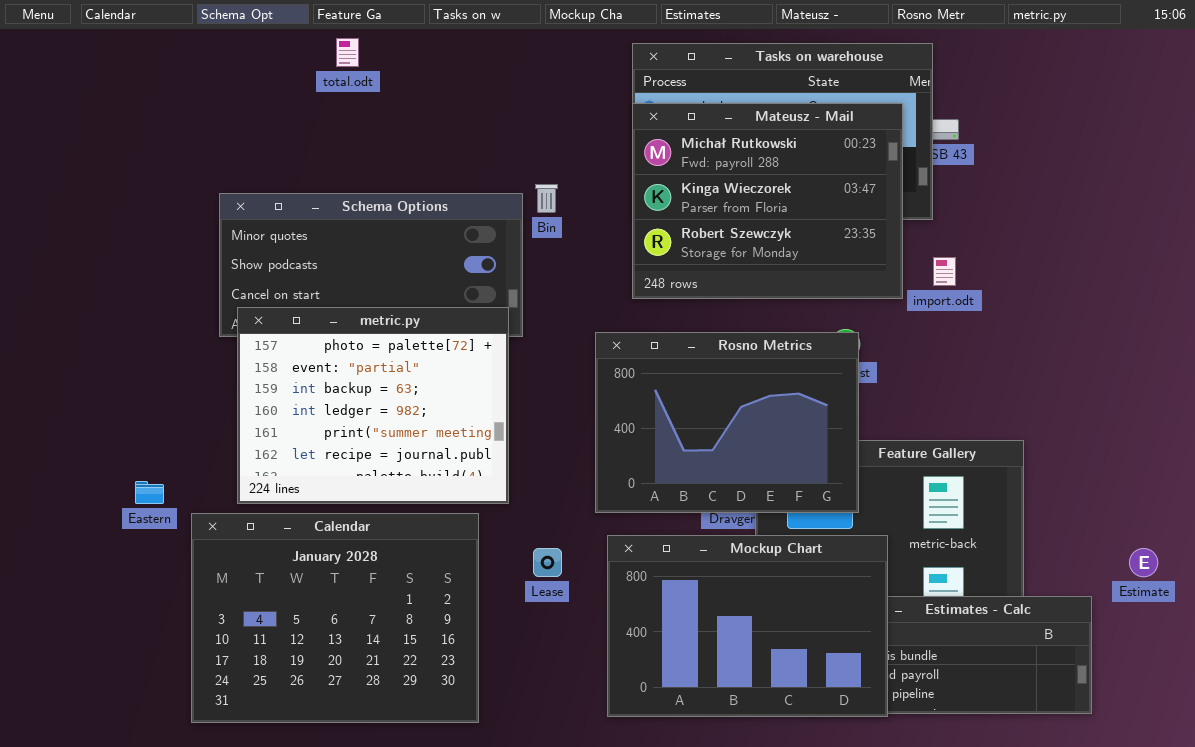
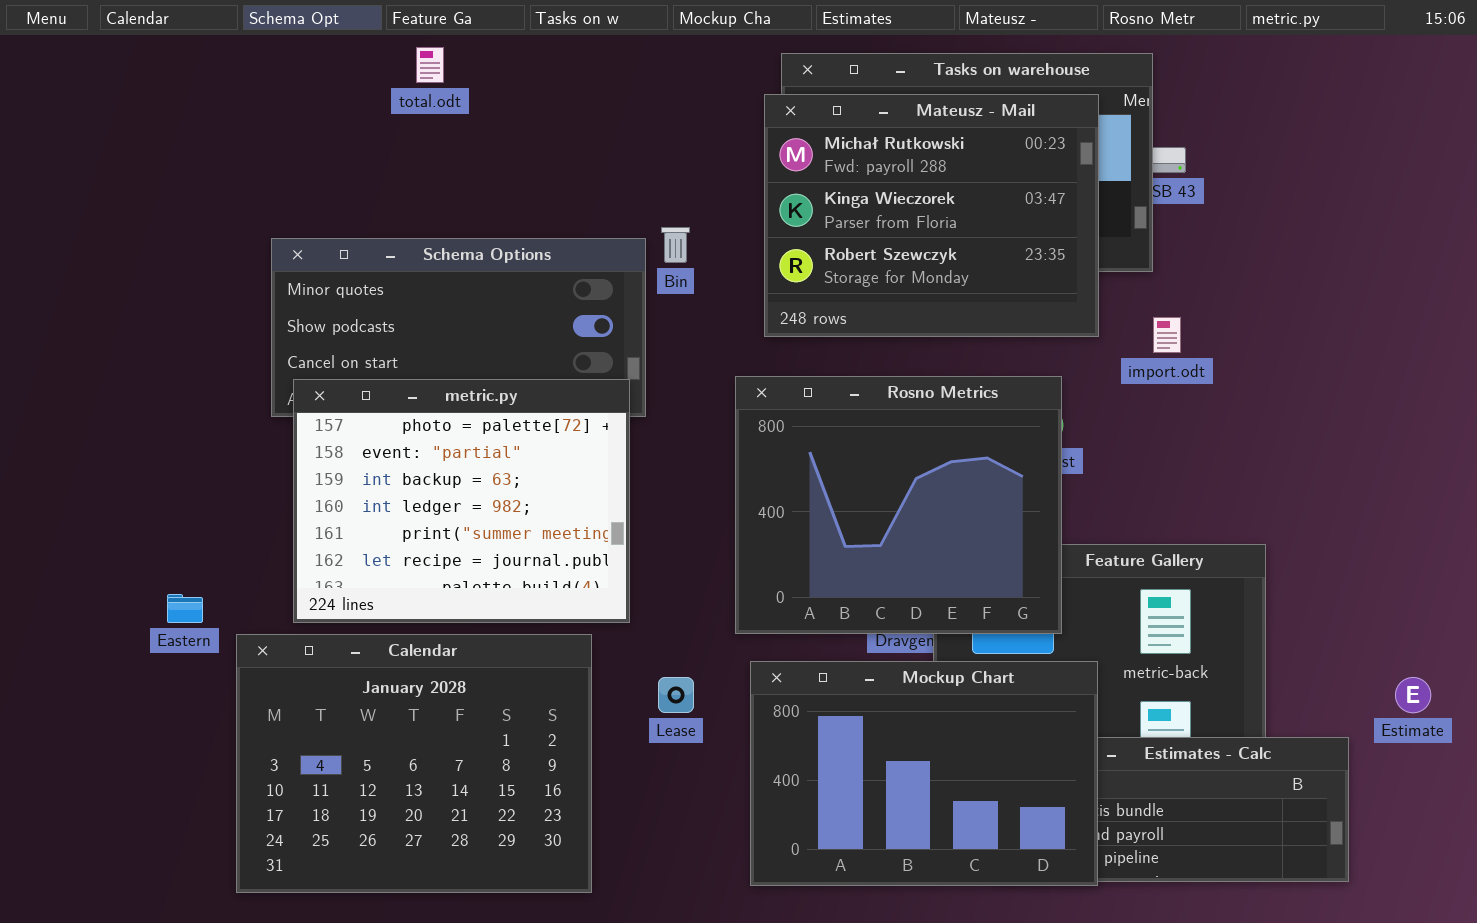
Mateusz - Mail: [632,103,903,299] -> [764,94,1099,337], moved
Rosno Metrics: [595,332,859,513] -> [735,376,1062,634], resized

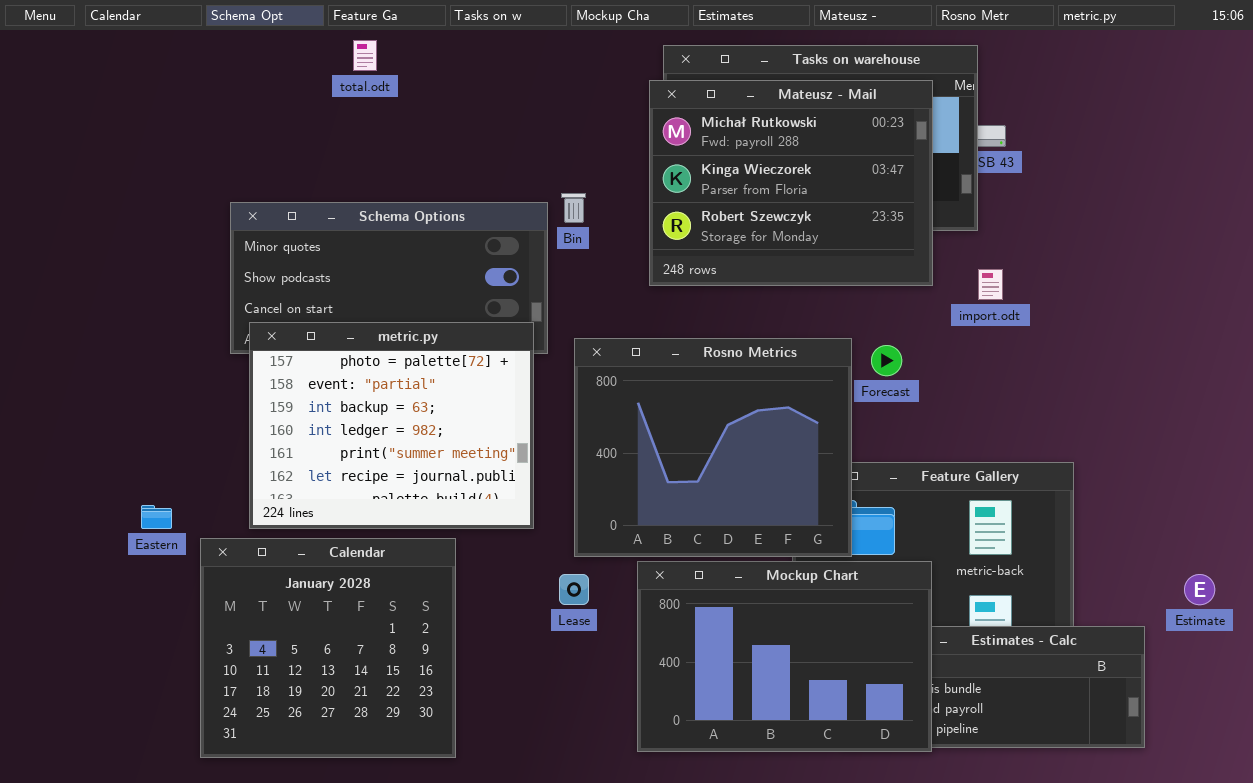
Rosno Metrics: [735,376,1062,634] -> [574,338,852,557], moved
Calendar: [236,634,592,893] -> [200,538,456,758], resized

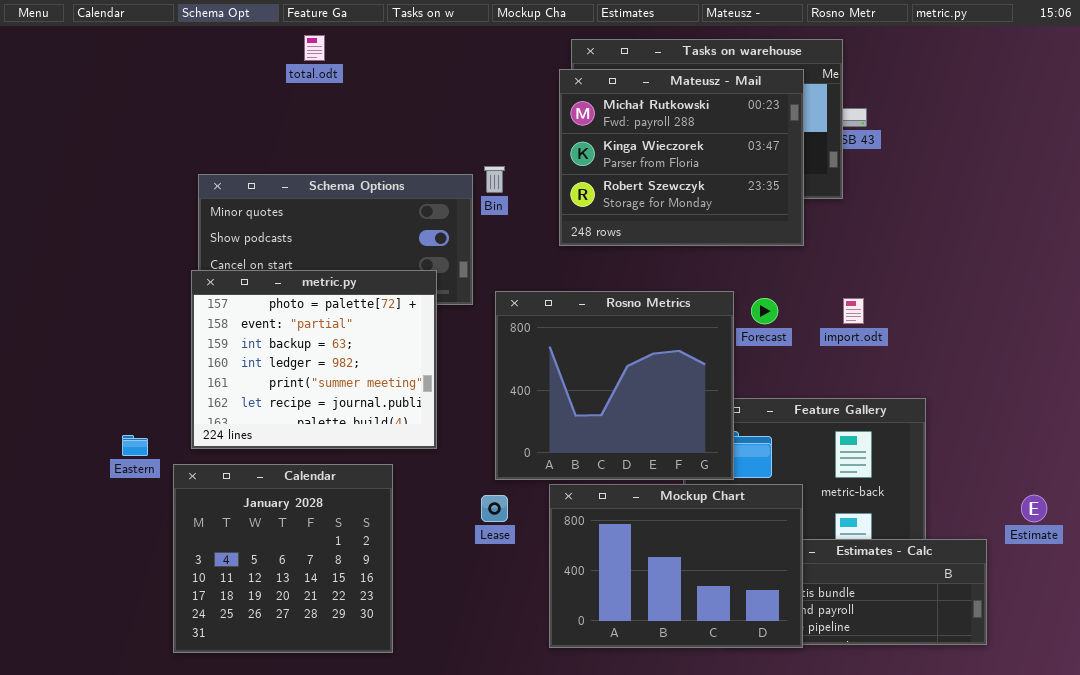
import.odt: [978,269,1003,300] -> [843,298,864,324], moved
metric.py: [249,322,534,529] -> [191,270,437,449], moved

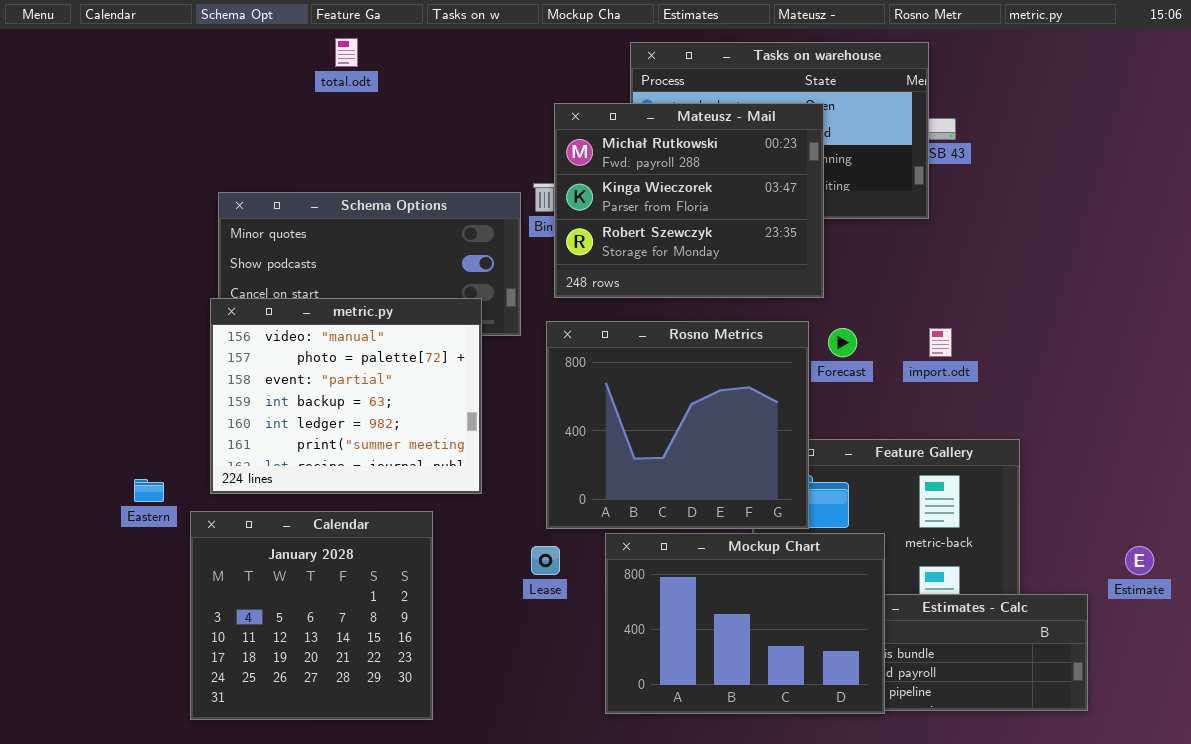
Mateusz - Mail: [559,69,804,246] -> [554,103,824,298], moved
metric.py: [191,270,437,449] -> [210,298,482,494], scrolled up 1 row

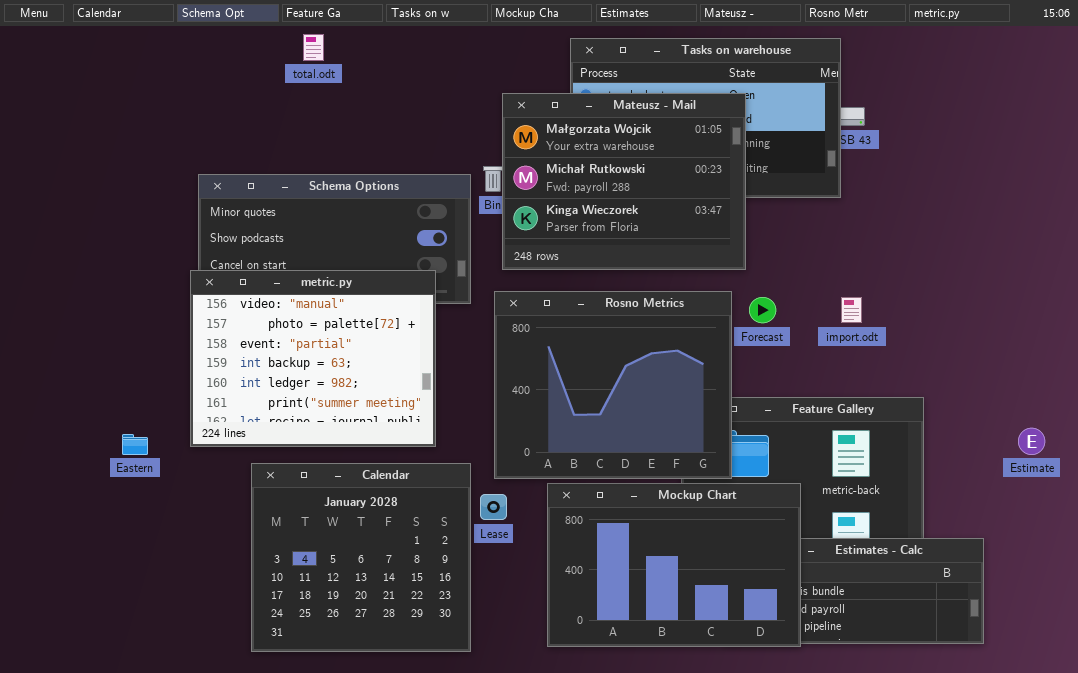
Mateusz - Mail: [554,103,824,298] -> [502,93,746,270], scrolled up 1 row
Calendar: [190,511,433,720] -> [251,463,471,652], moved
Estimate: [1125,546,1154,575] -> [1018,428,1045,455], moved

